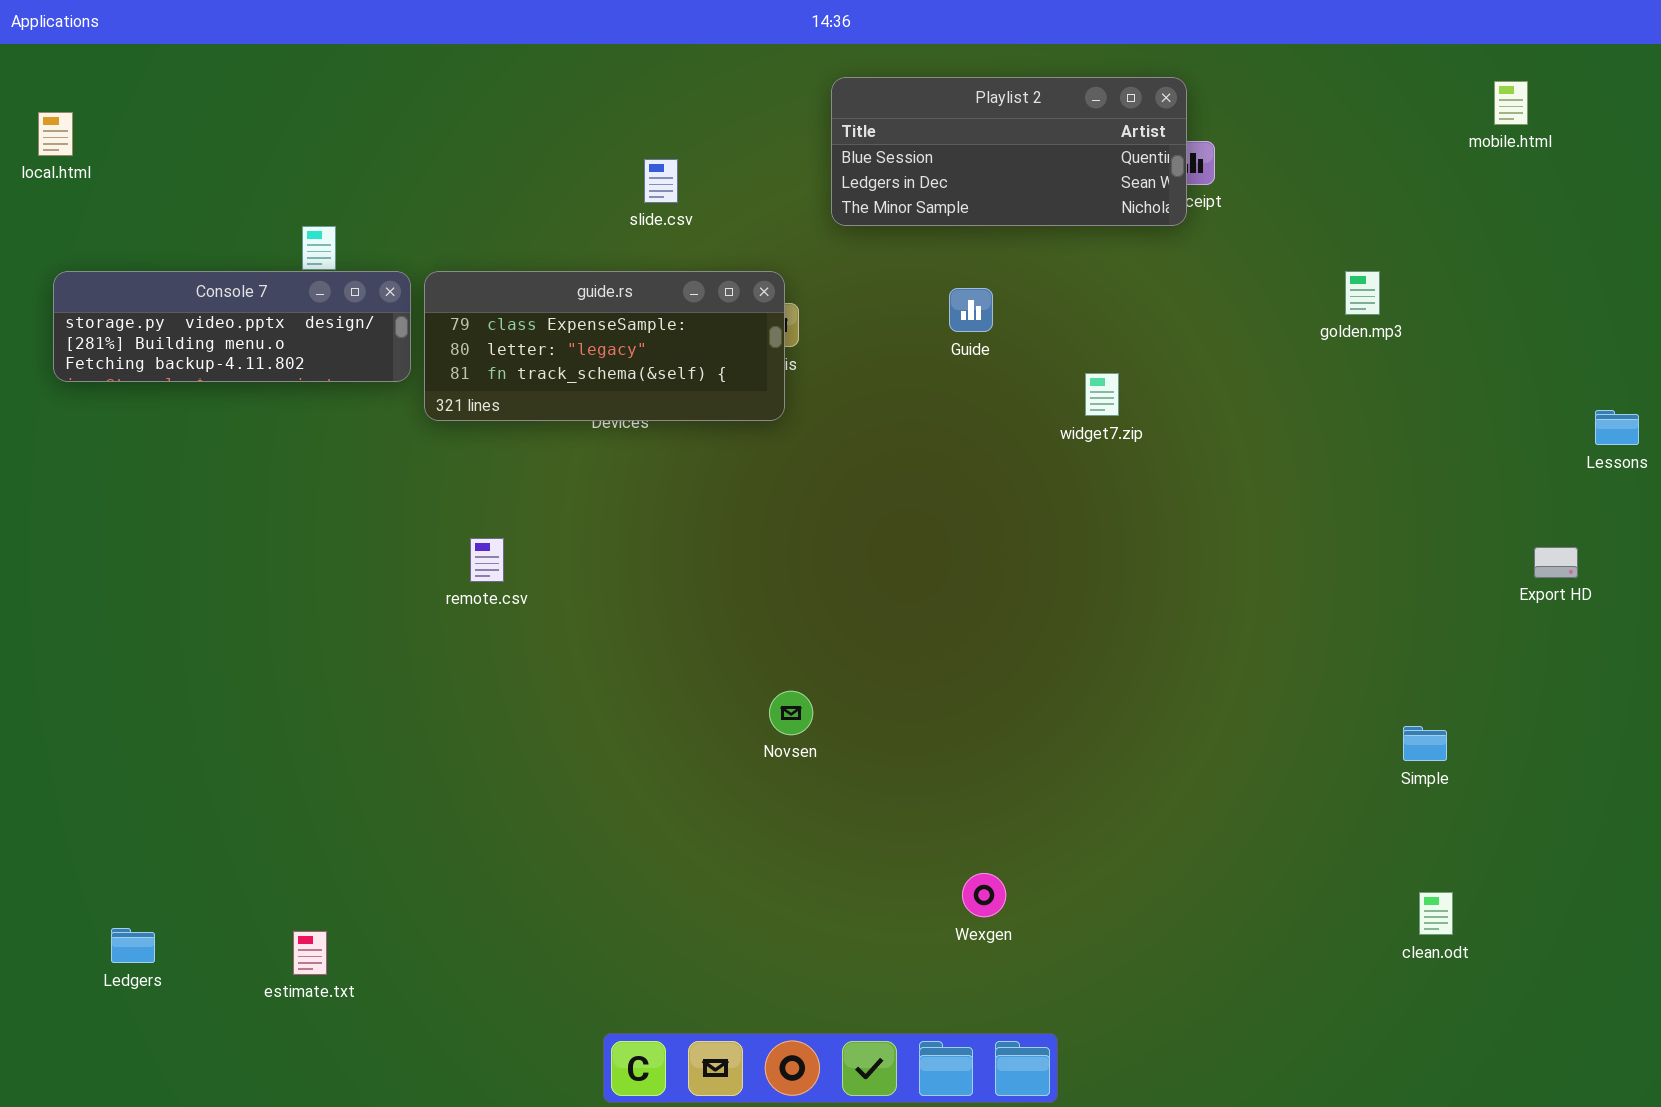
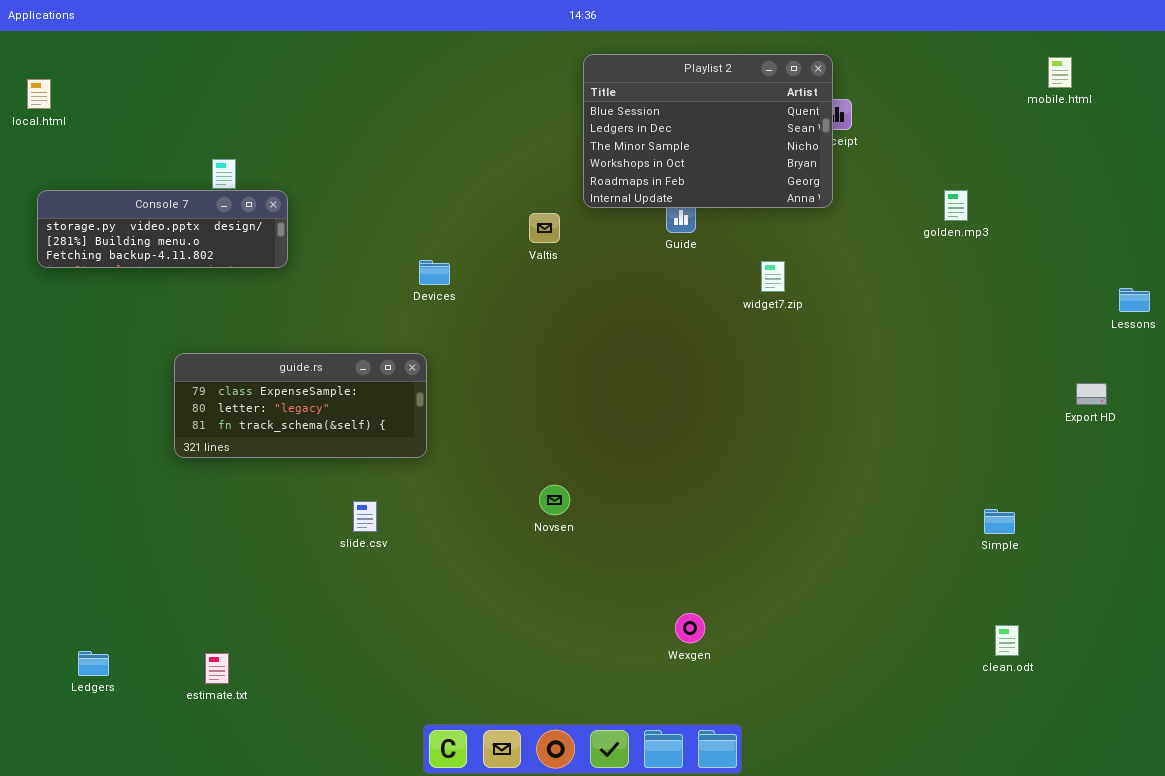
Playlist 2: [831,77,1187,226] -> [583,54,833,208], resized
slide.csv: [644,159,678,203] -> [353,501,377,532], moved
guide.rs: [424,271,785,421] -> [174,353,427,458], moved

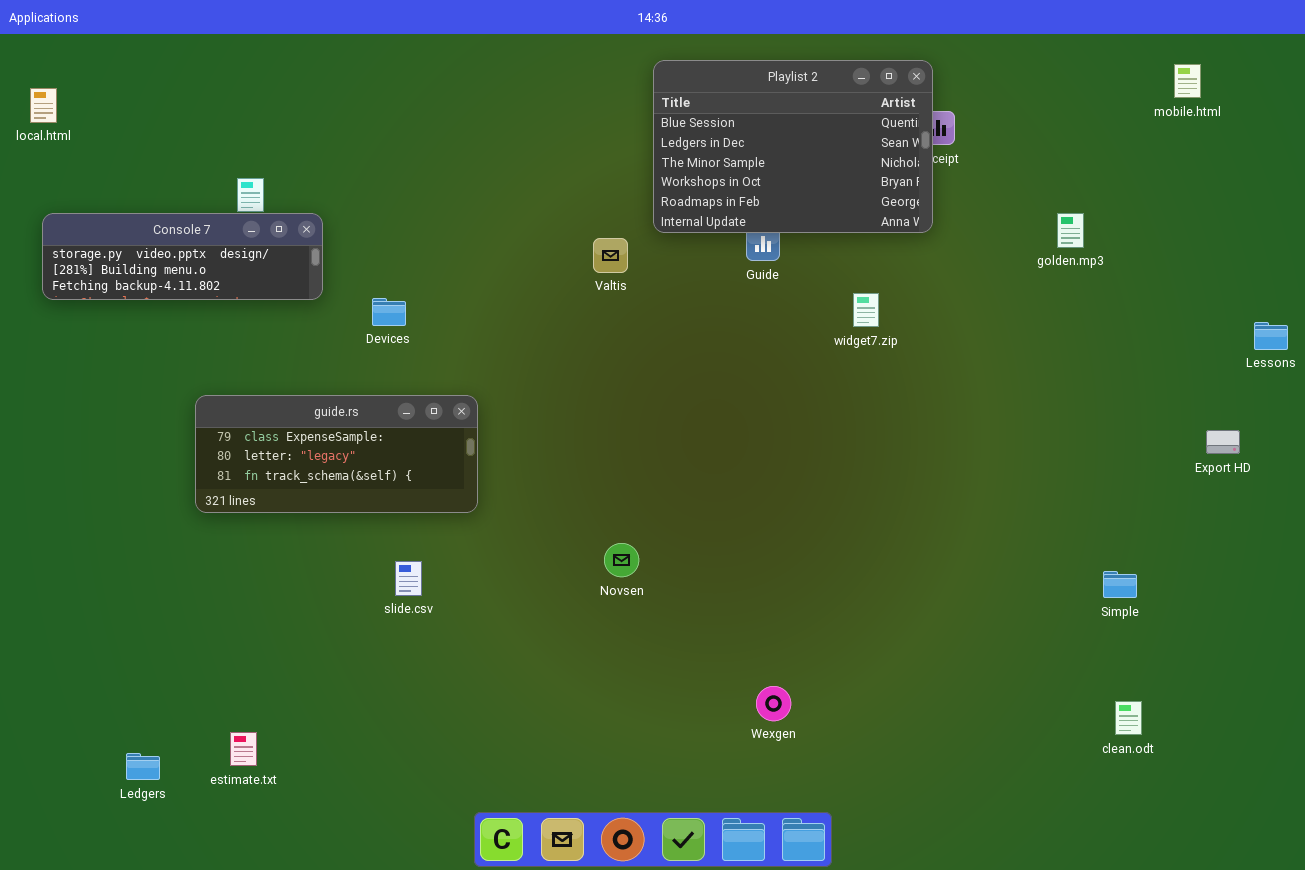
Devices: [419,260,450,285] -> [372,298,406,326], moved
Ledgers: [78,651,109,676] -> [126,753,160,780], moved

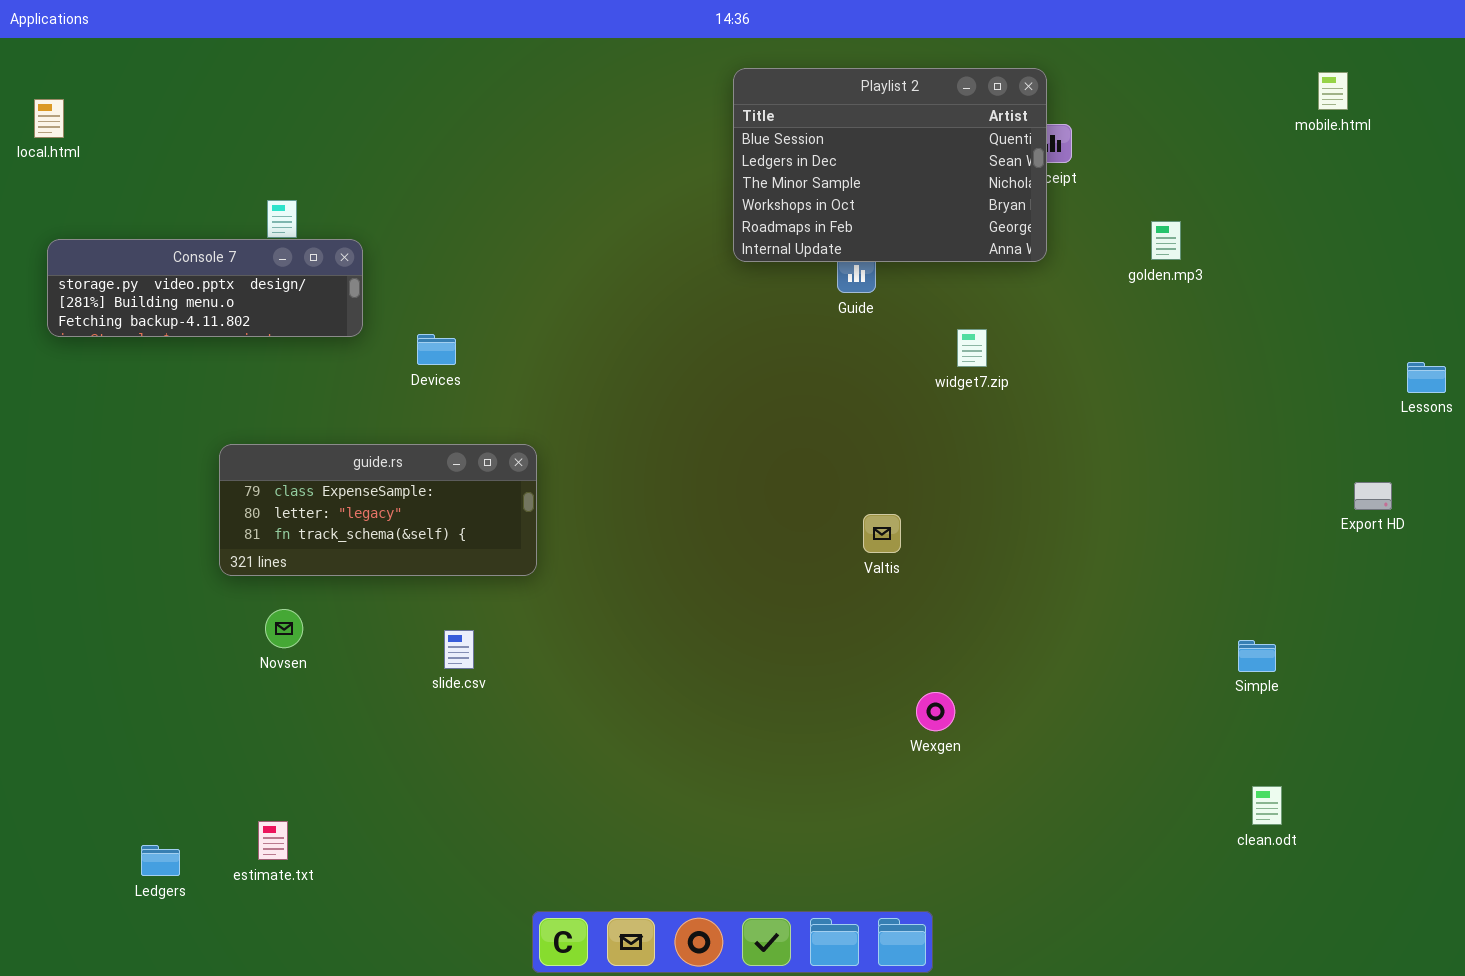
golden.mp3: [1057,213,1084,248] -> [1151,221,1181,260], moved
Valtis: [593,238,628,273] -> [863,514,901,553], moved
Novsen: [604,543,639,577] -> [265,609,303,648], moved
Wexgen: [756,686,791,721] -> [916,692,955,731], moved

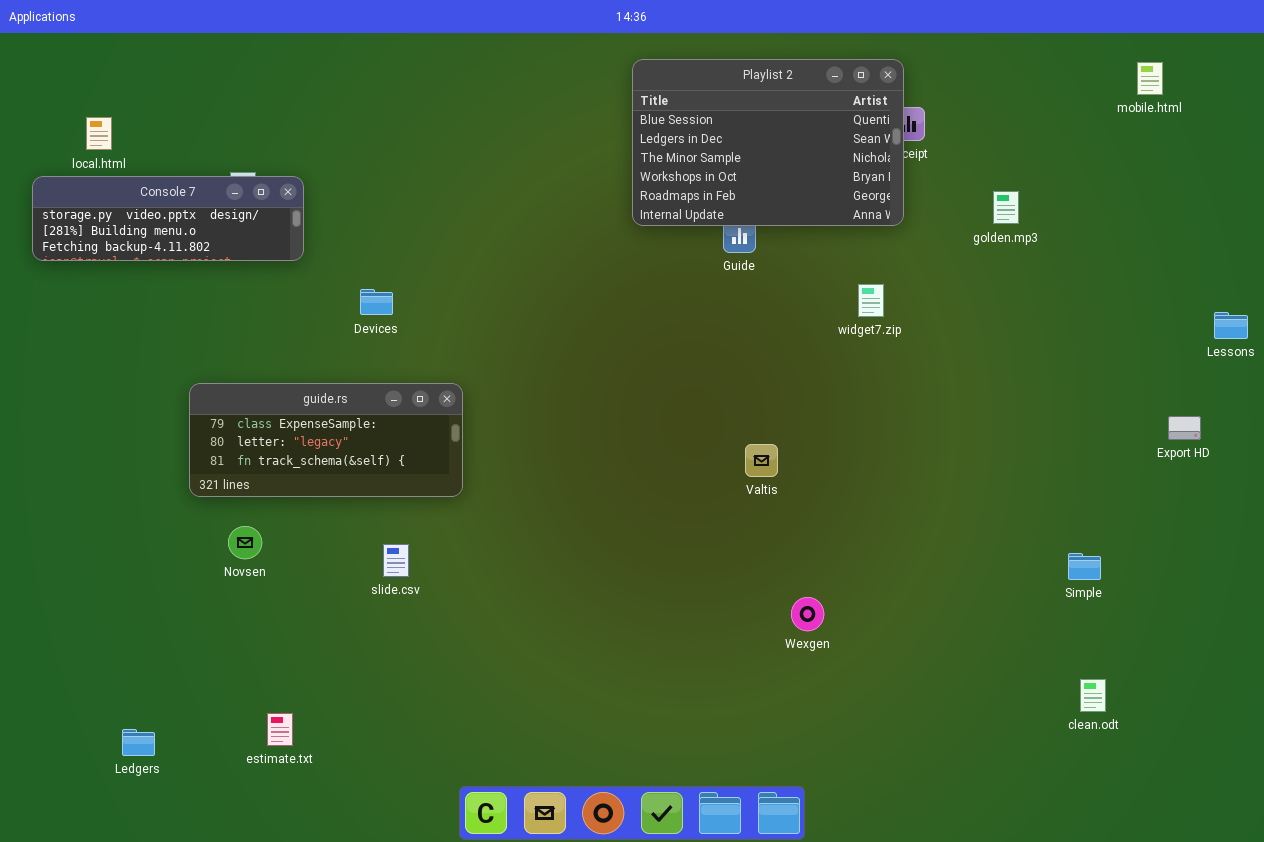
local.html: [34,99,64,138] -> [86,117,112,150], moved
Console 7: [47,239,363,337] -> [32,176,304,261], moved
widget7.zip: [957,329,987,367] -> [858,284,884,317], moved
estimate.txt: [258,821,288,860] -> [267,713,293,746], moved

